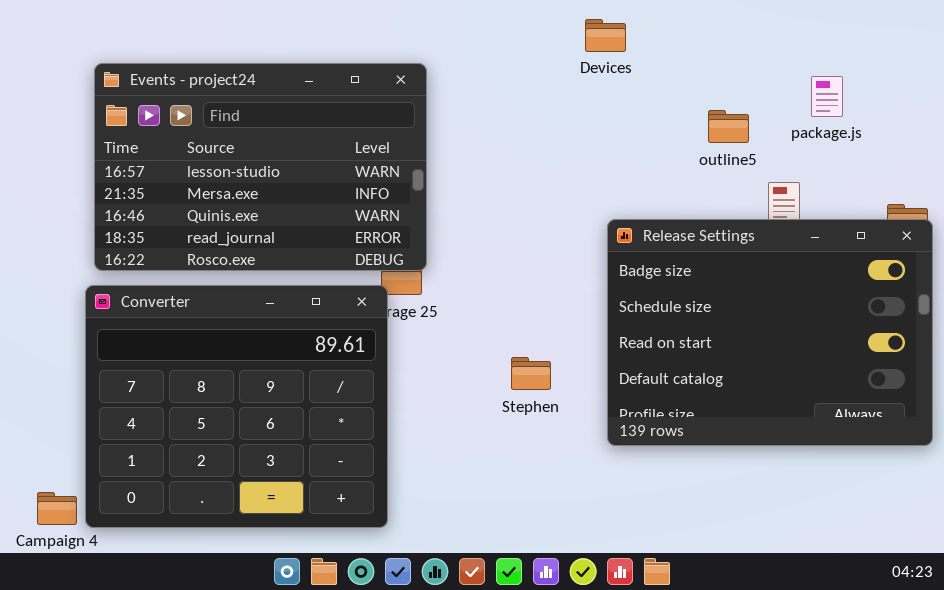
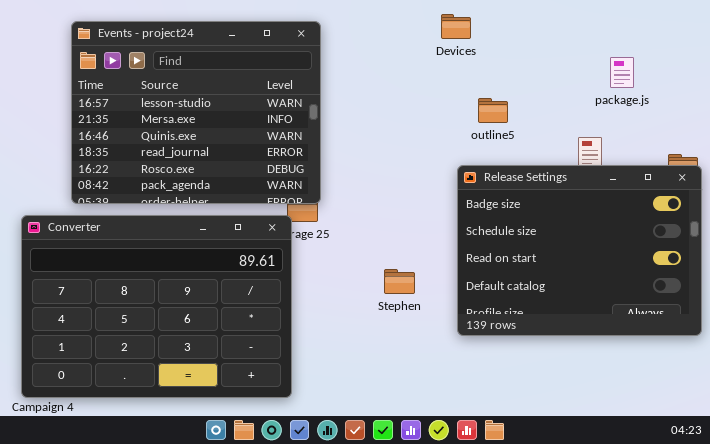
Events - project24: [94,63,427,271] -> [71,21,321,204], resized
outline5: [708,110,749,143] -> [478,98,508,123], moved
Converter: [85,285,388,528] -> [21,215,292,398], resized

